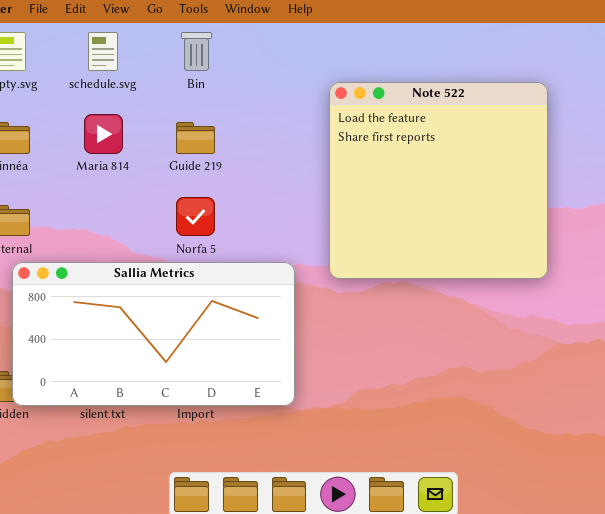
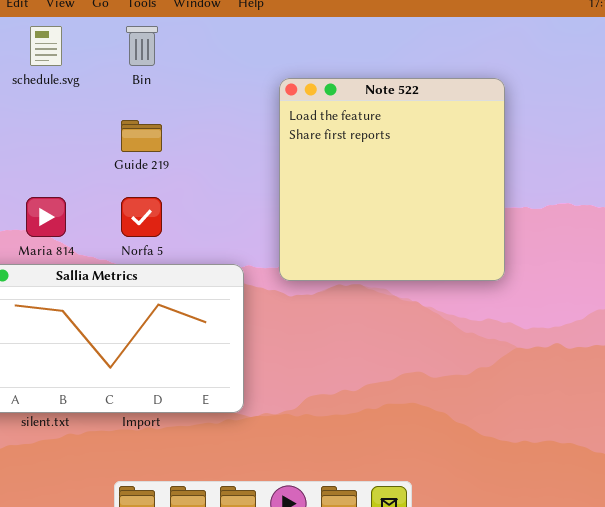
Maria 814: [84,114,123,154] -> [26,197,66,237], moved

